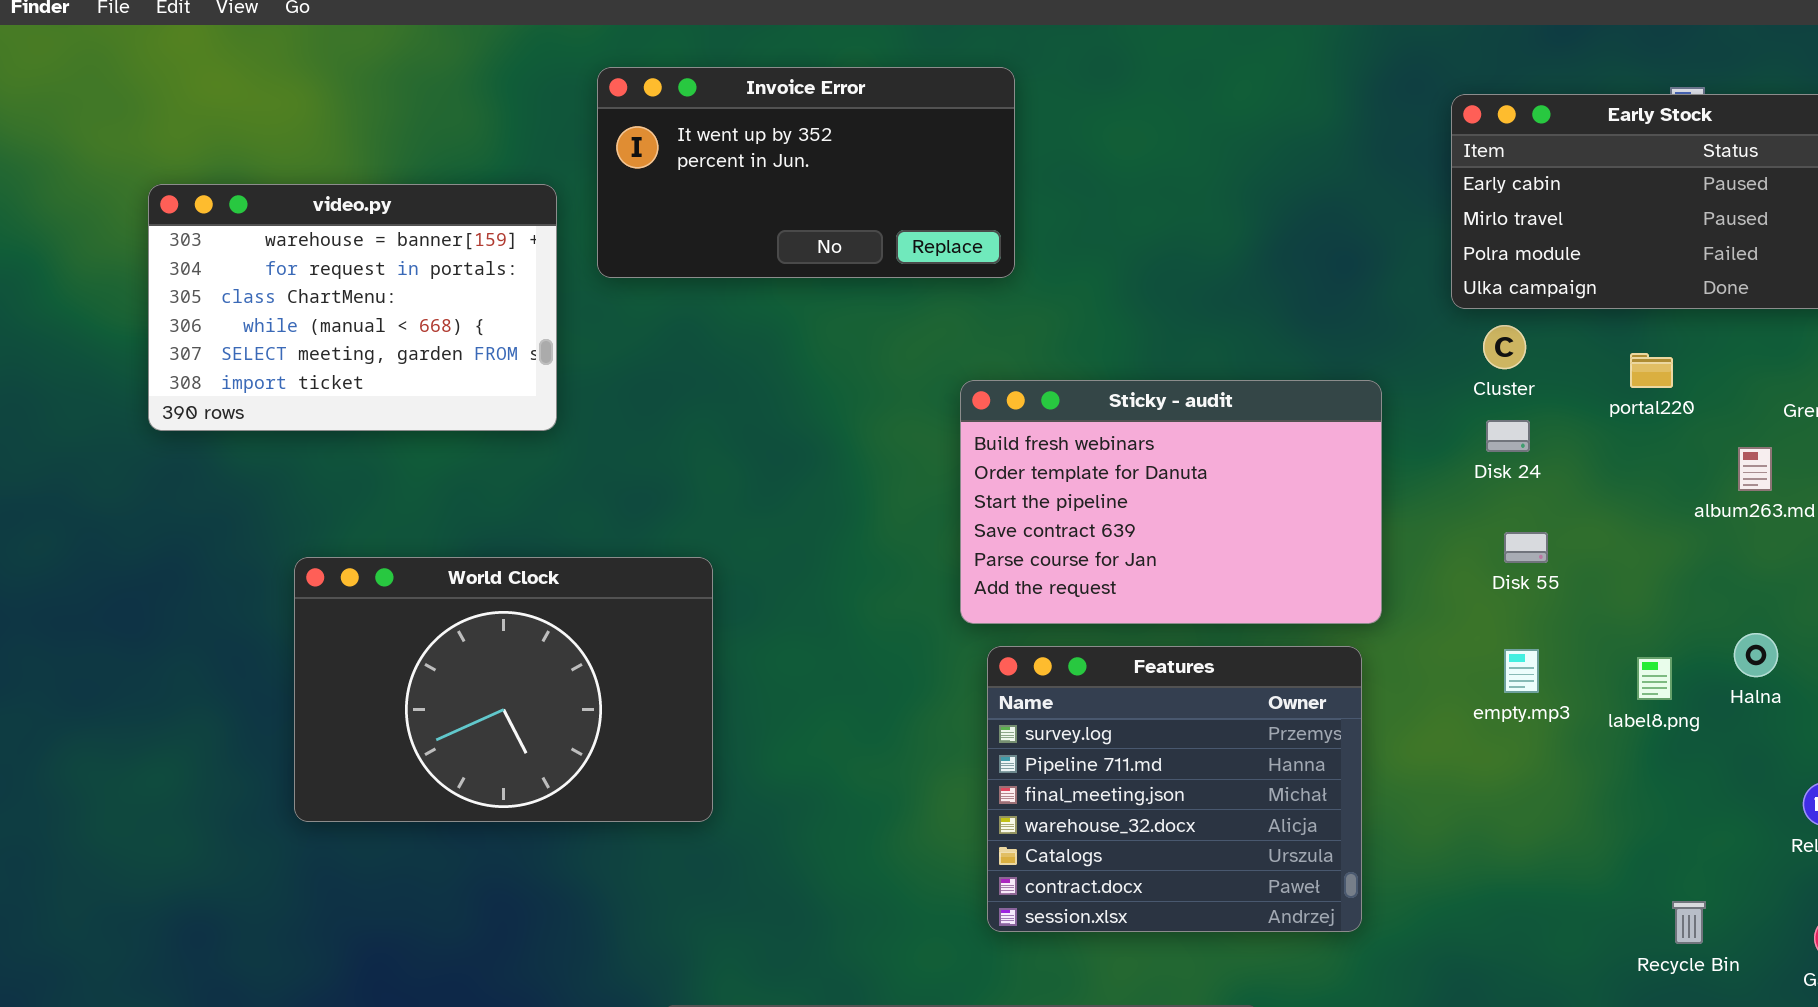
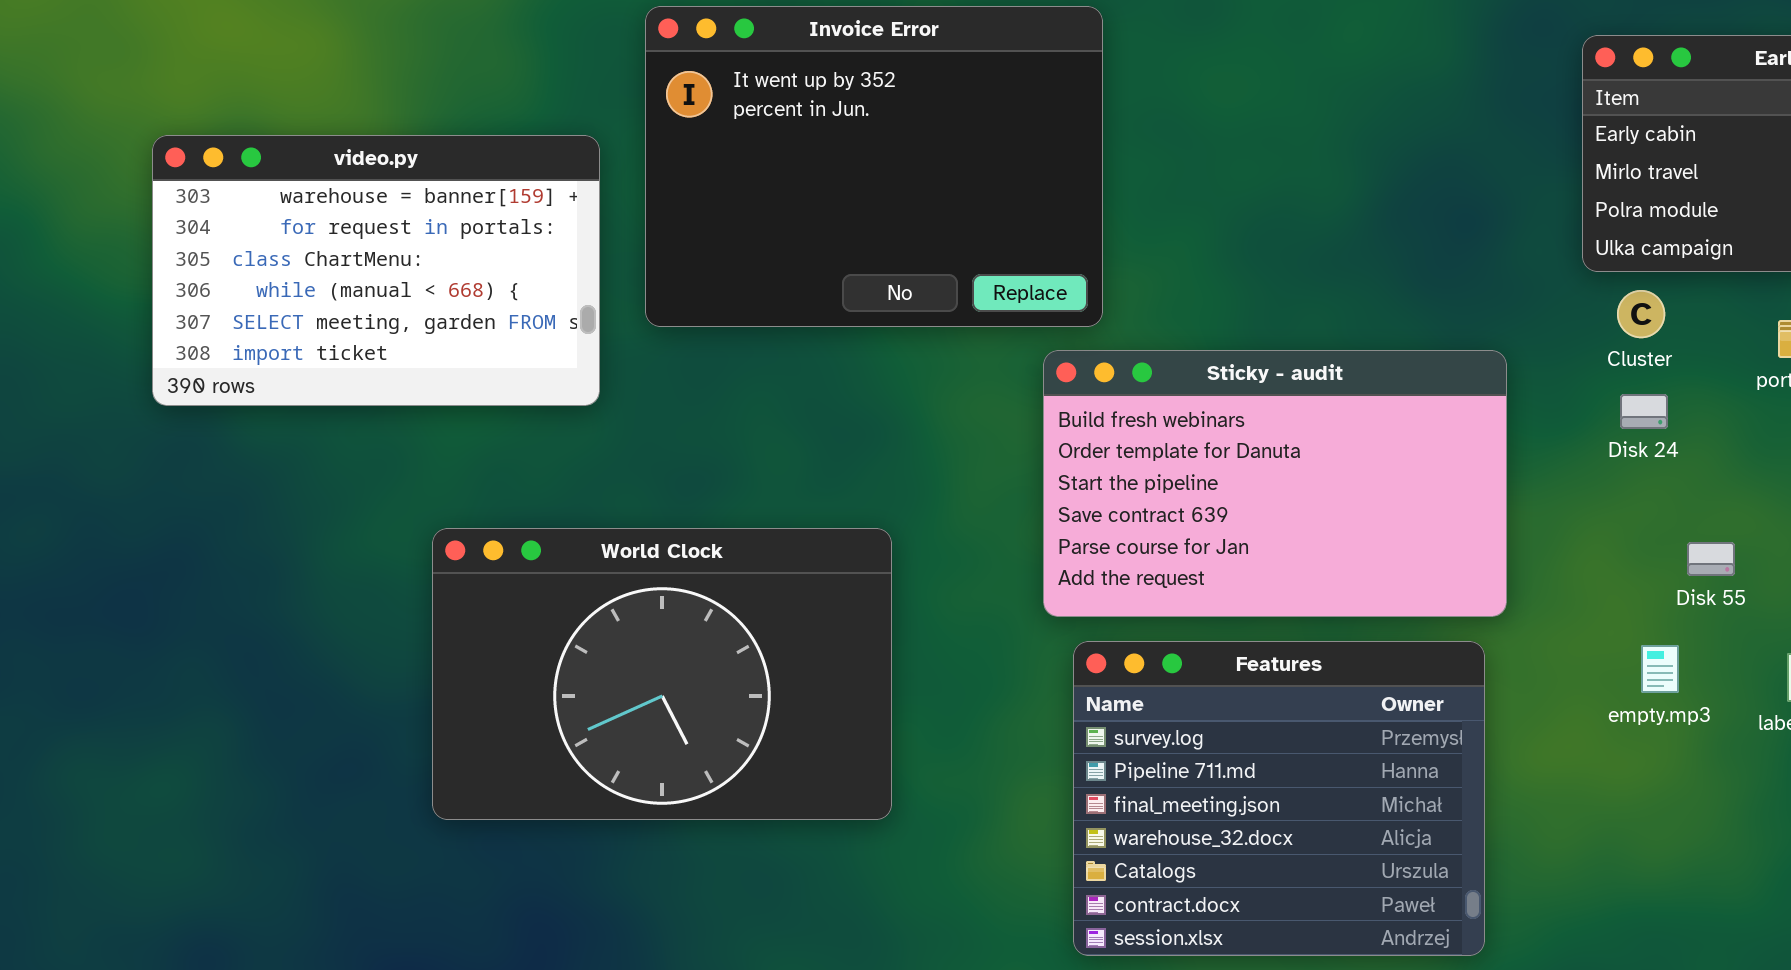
Invoice Error: [597,67,1015,278] -> [645,6,1103,327], resized
Disk 55: [1504,532,1548,563] -> [1687,542,1735,576], moved
World Clock: [294,557,713,822] -> [432,528,892,820], moved

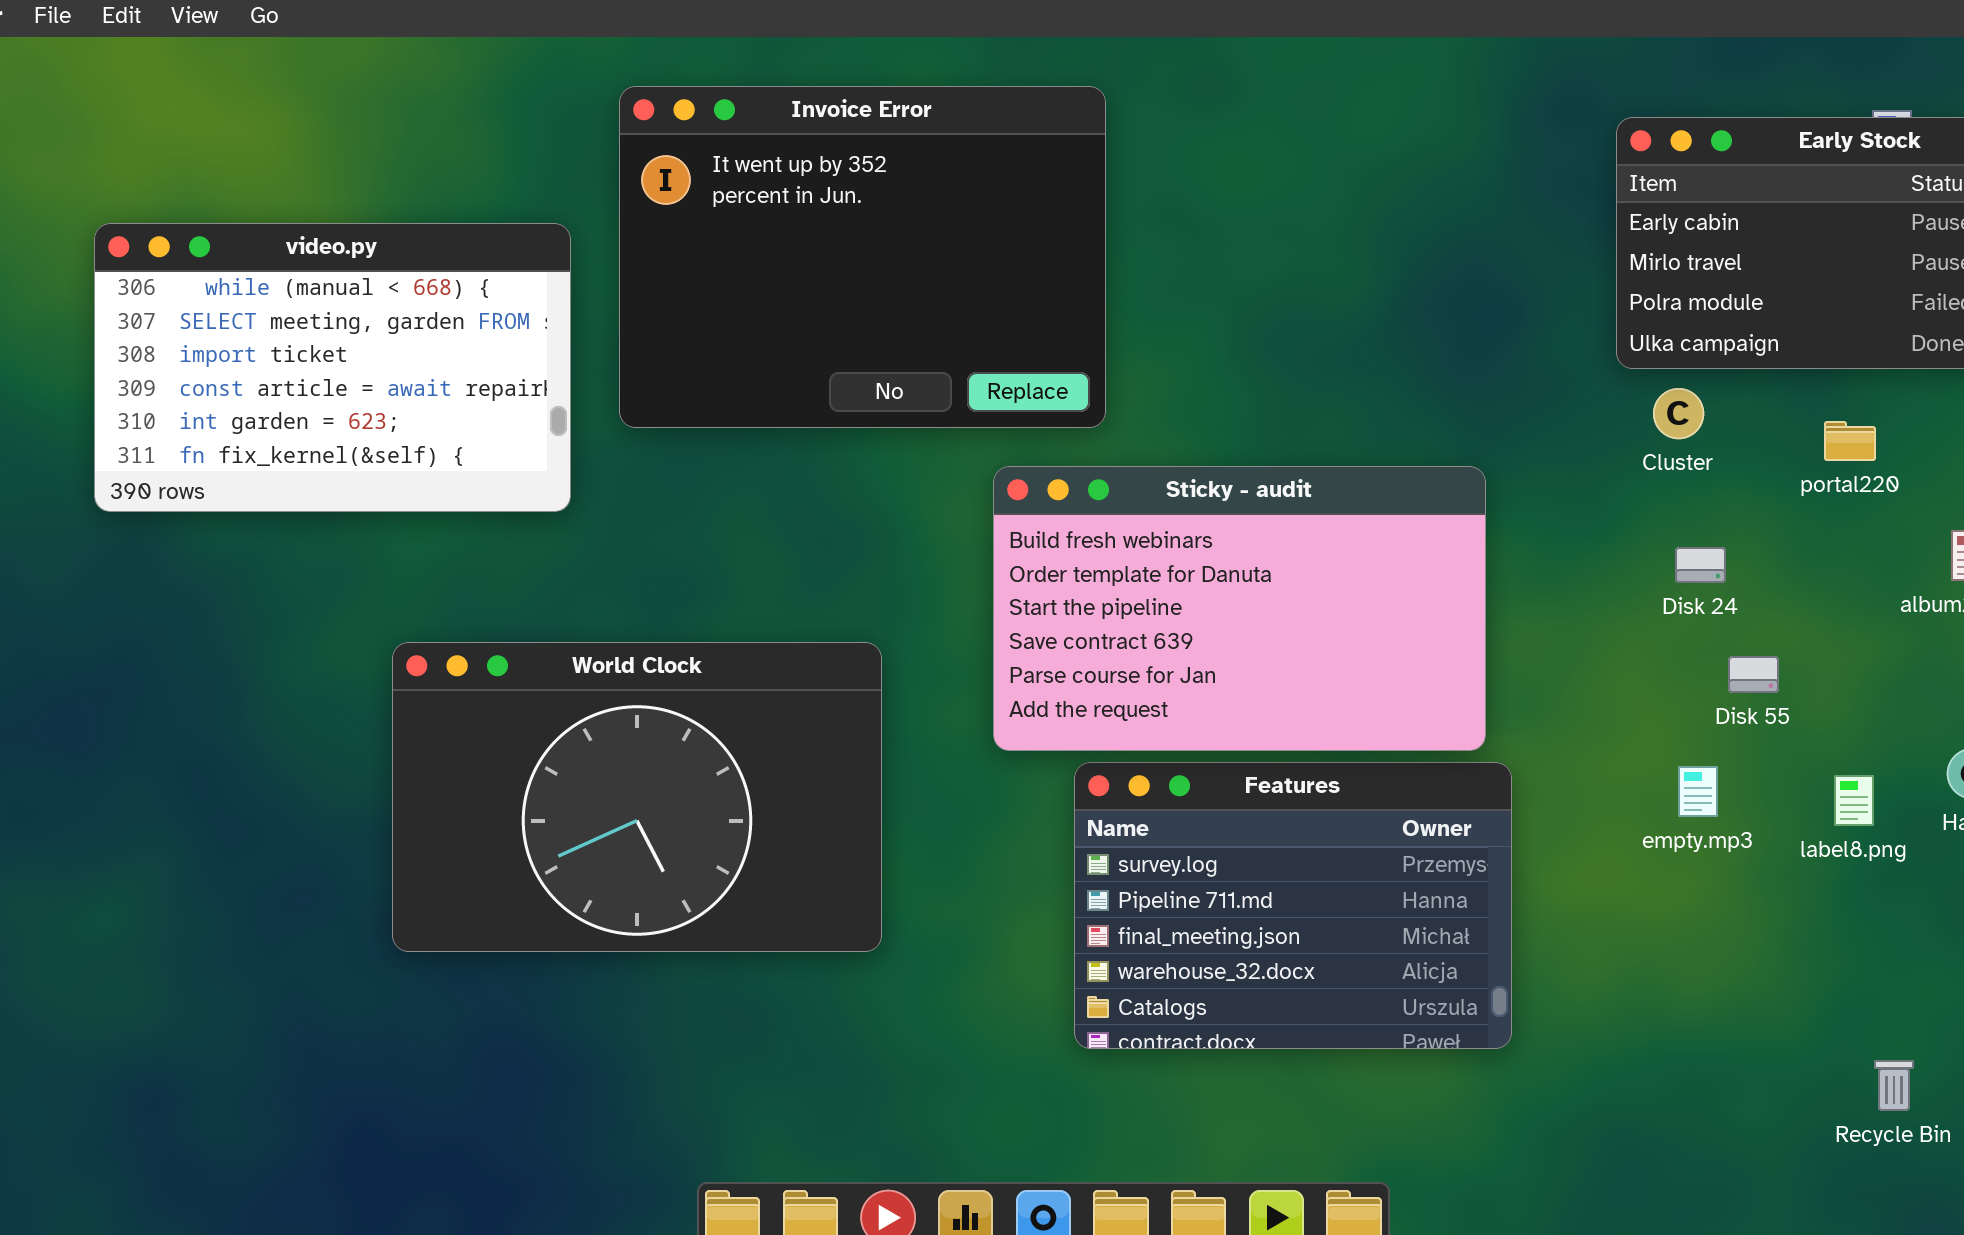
video.py: [152,135,600,406] -> [94,223,571,512], scrolled down 3 rows
Sticky - audit: [1043,350,1507,617] -> [993,466,1486,751], moved
Disk 24: [1620,394,1668,429] -> [1675,547,1726,583], moved
Features: [1073,641,1485,956] -> [1074,762,1512,1049], resized

